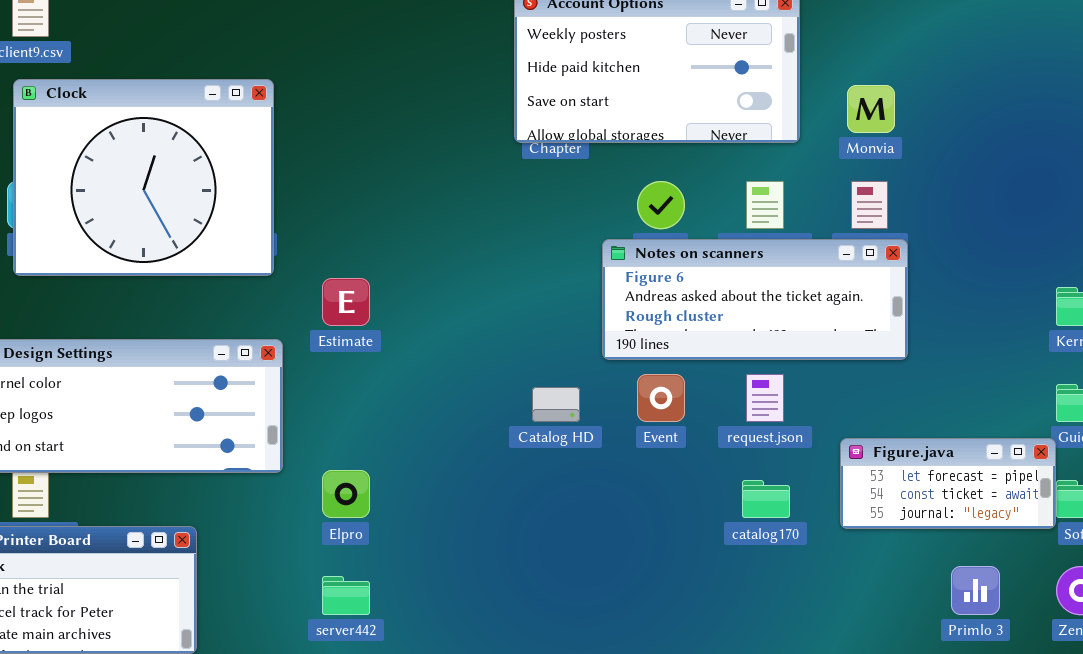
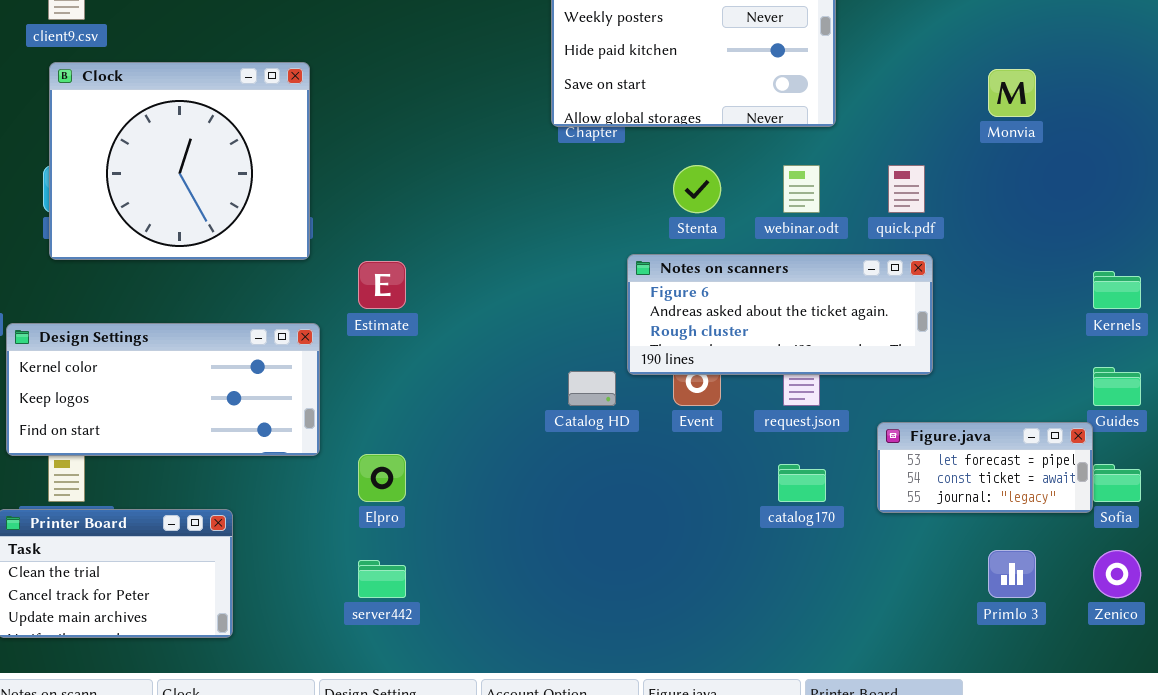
Monvia: [847,85,895,133] -> [988,69,1036,117], moved
Notes on scanners: [602,239,908,360] -> [627,254,933,375], moved

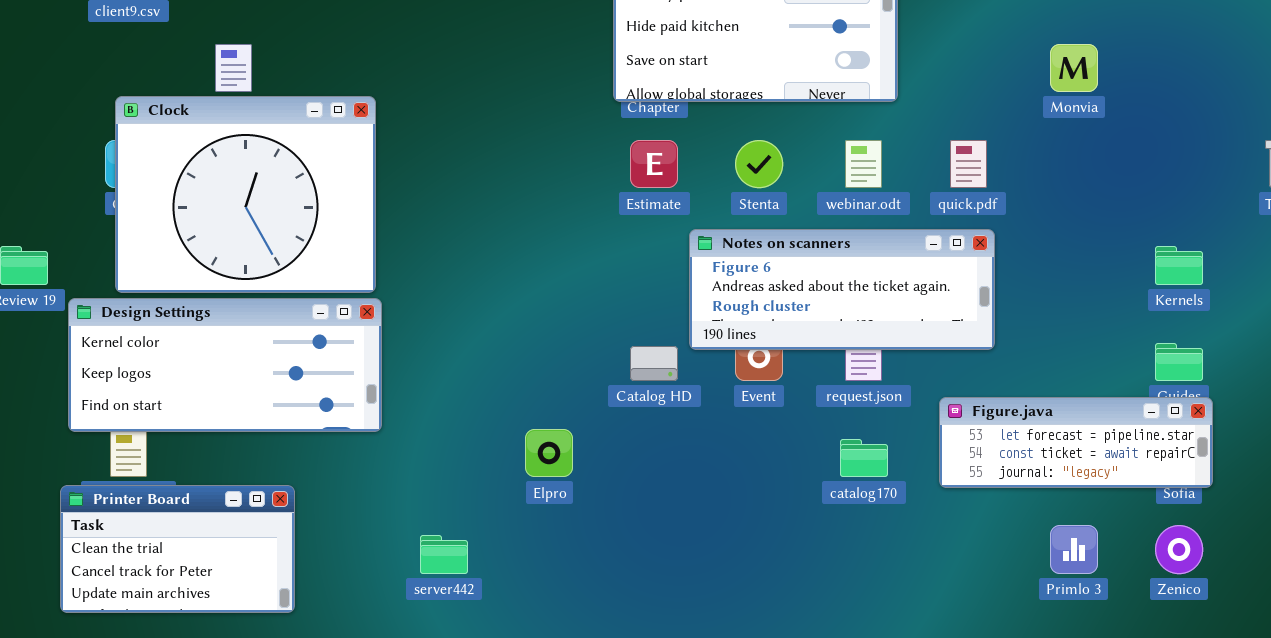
Clock: [49,62,310,260] -> [115,96,376,293], moved
Estimate: [358,261,406,309] -> [630,140,678,188], moved
Figure.java: [877,422,1093,513] -> [939,397,1213,488], resized
Elpro: [358,454,406,502] -> [525,429,573,477], moved

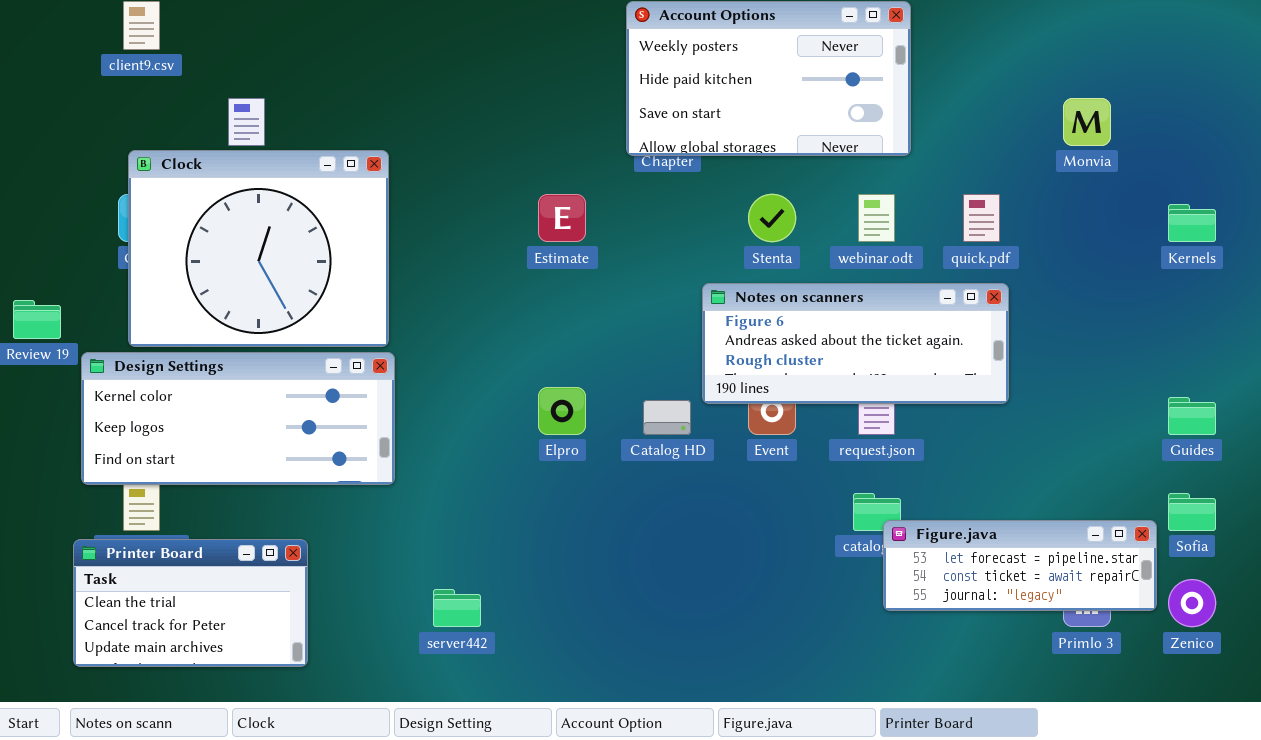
Estimate: [630,140,678,188] -> [538,194,586,242], moved
Kernels: [1155,246,1203,285] -> [1168,204,1216,242], moved
Figure.java: [939,397,1213,488] -> [883,520,1157,611], moved
Elpro: [525,429,573,477] -> [538,387,586,435], moved

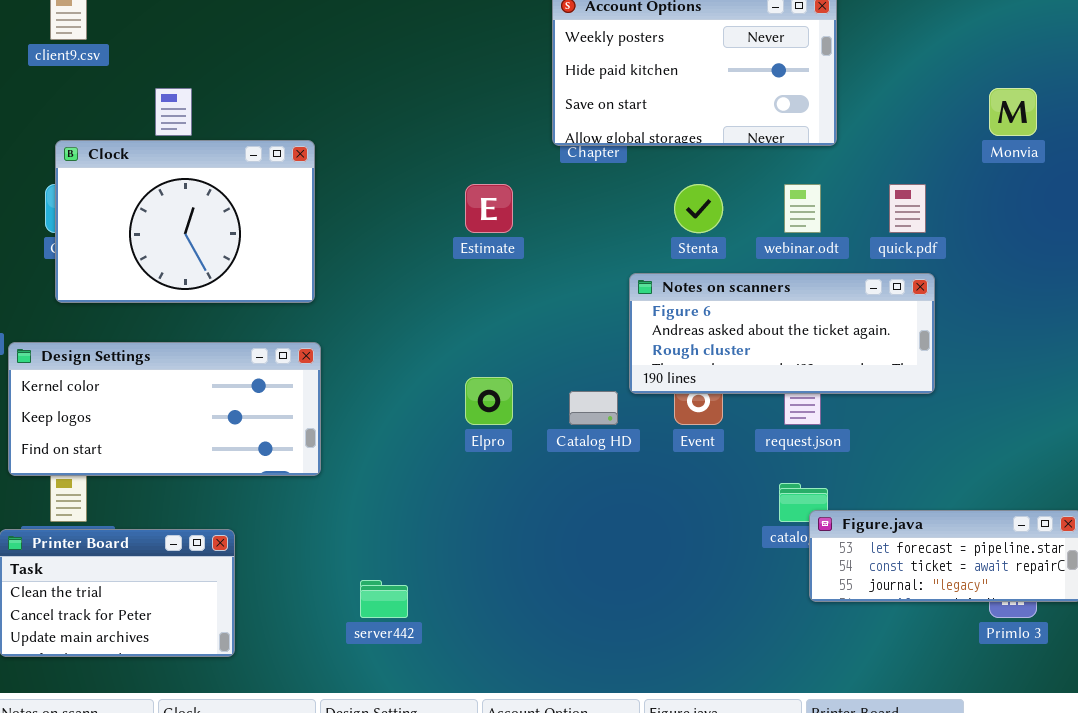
Clock: [128,150,389,347] -> [55,140,315,303], resized

